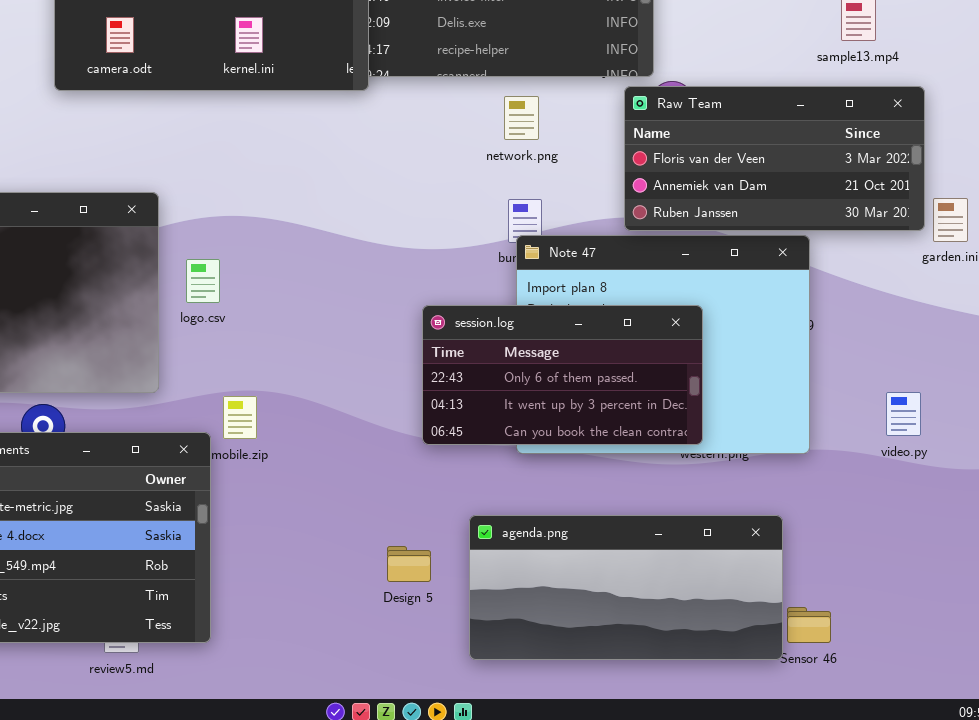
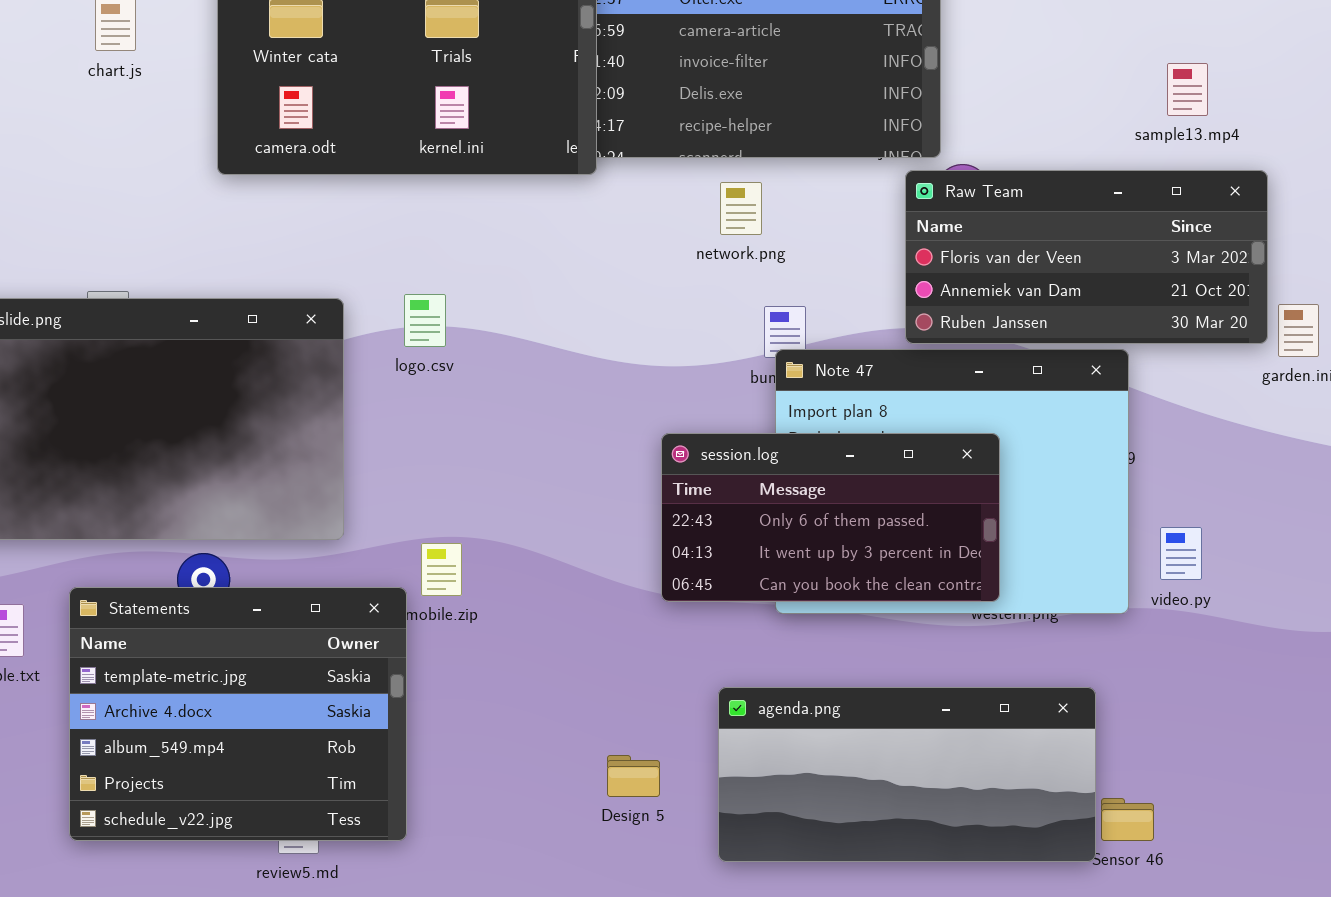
network.png: [504,96,539,140] -> [720,182,762,235], moved
logo.csv: [186,259,220,303] -> [404,294,446,347], moved
video.py: [886,392,921,436] -> [1160,527,1202,580], moved
Design 5: [387,546,431,582] -> [607,755,660,797], moved

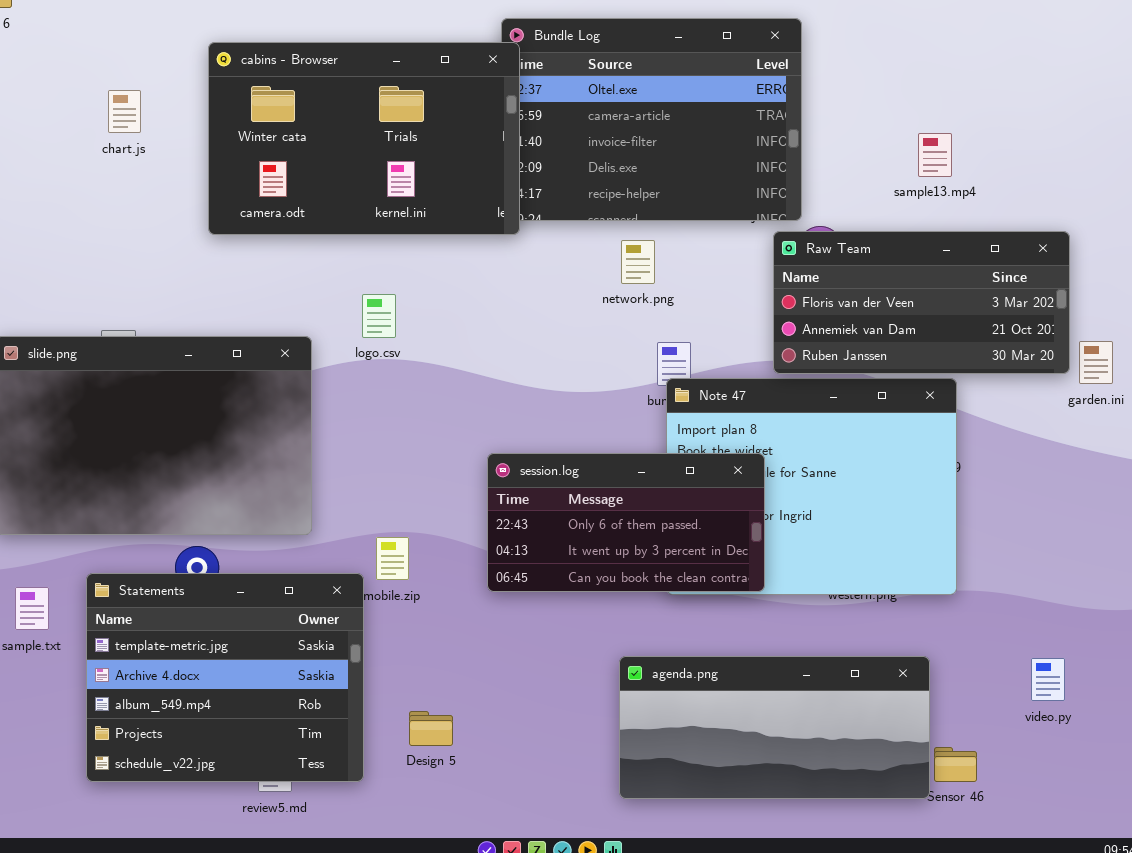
sample13.mp4: [1167,63,1208,116] -> [918,133,952,177], moved
logo.csv: [404,294,446,347] -> [362,294,396,338], moved
session.log: [661,433,1000,602] -> [487,453,765,592], moved
video.py: [1160,527,1202,580] -> [1031,658,1065,701], moved
Design 5: [607,755,660,797] -> [409,711,453,746], moved

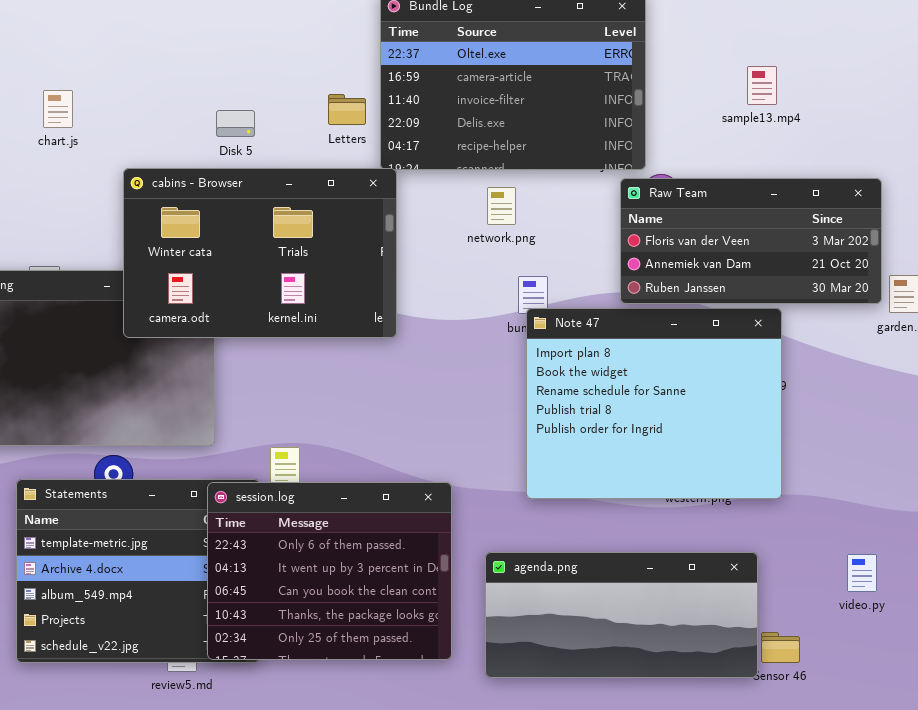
cabins - Browser: [208,42,520,235] -> [123,168,397,338], moved
chart.js: [108,90,141,133] -> [43,90,73,128], moved
sample13.mp4: [918,133,952,177] -> [747,66,777,105], moved
session.log: [487,453,765,592] -> [207,482,452,660], moved, resized

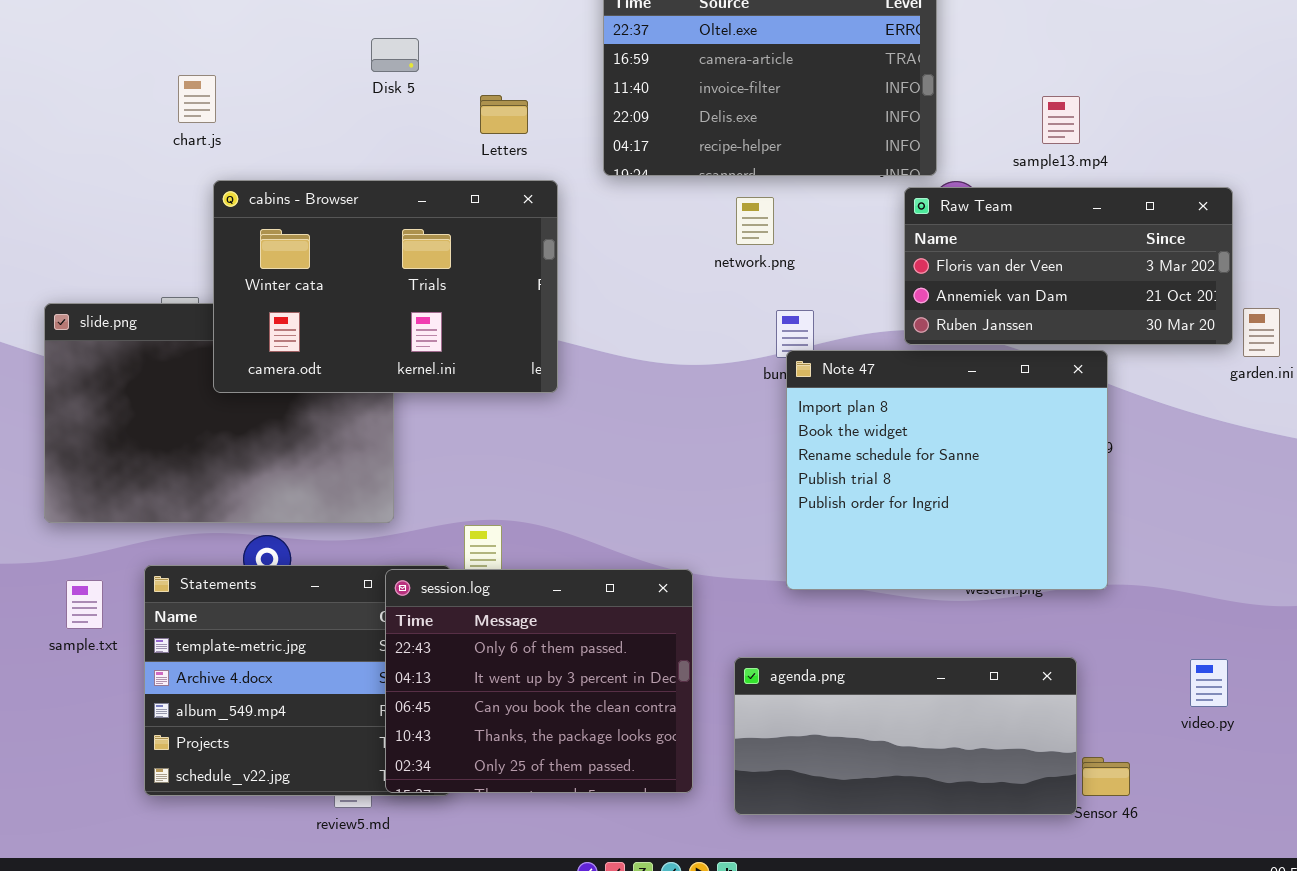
sample13.mp4: [747,66,777,105] -> [1042,96,1080,144], moved
Letters: [328,94,366,125] -> [480,95,528,134], moved
Disk 5: [216,110,255,137] -> [371,38,419,72], moved
cabins - Browser: [123,168,397,338] -> [213,180,558,393], moved

